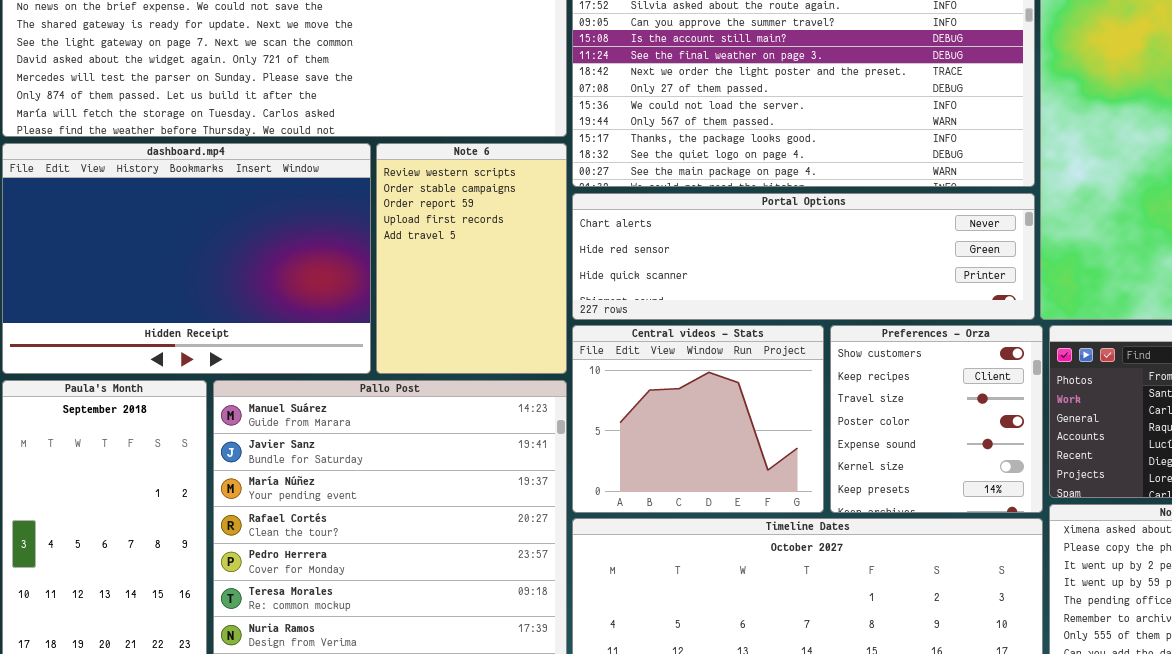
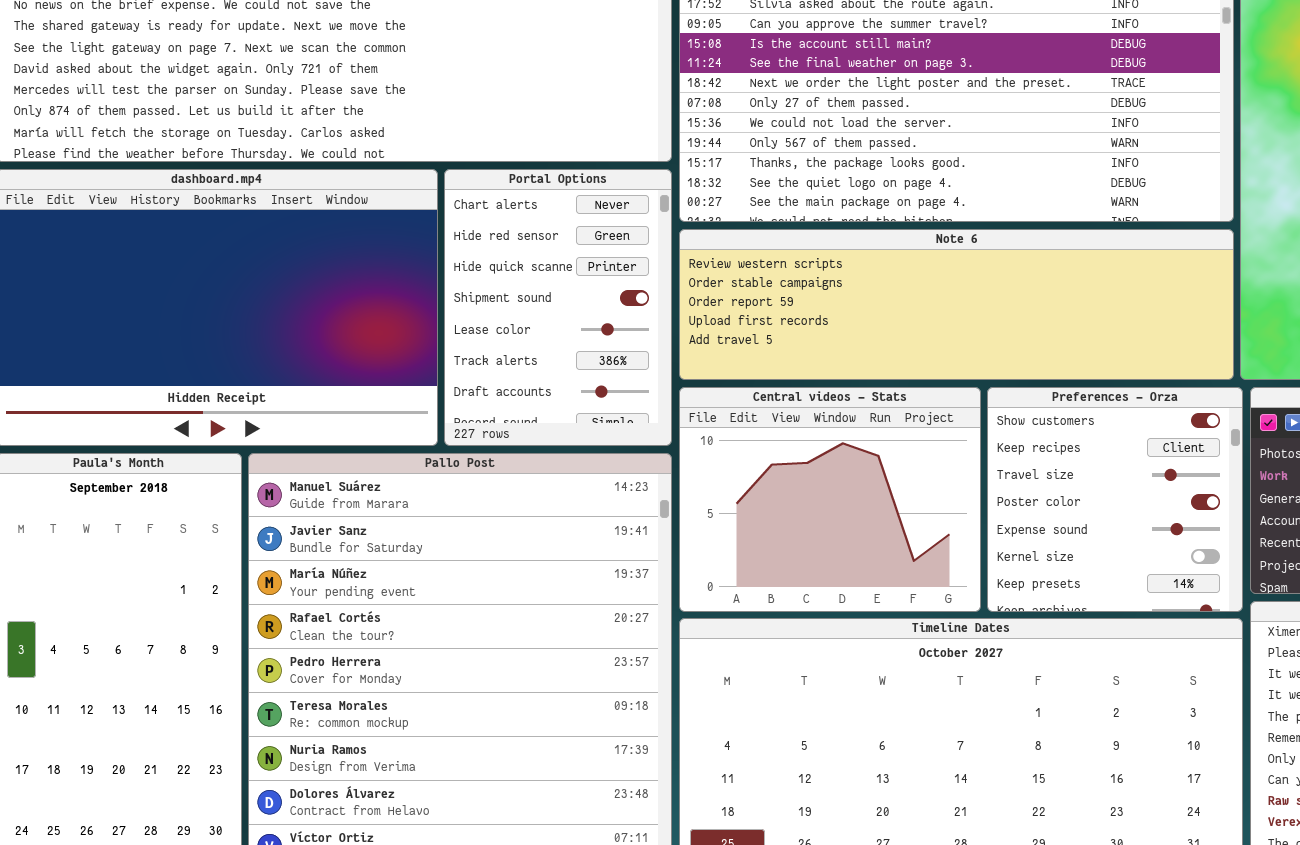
Note 6: [376,143,567,374] -> [679,229,1234,380], moved, resized
Portal Options: [572,193,1035,320] -> [444,169,672,446], moved, resized

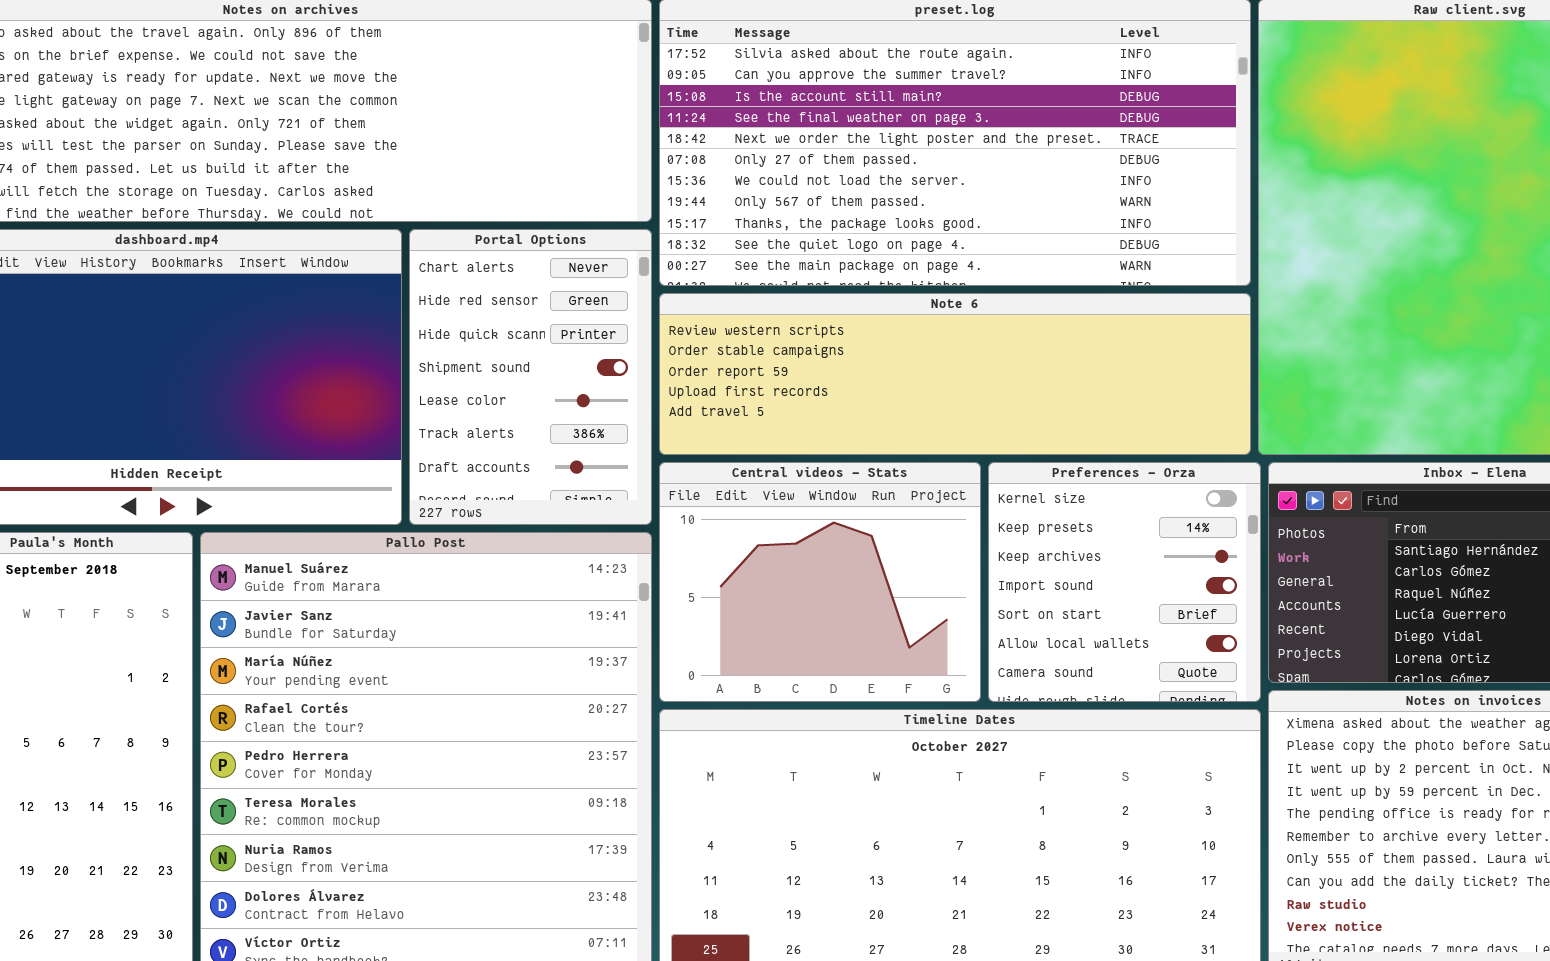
Preferences - Orza: [987,387,1243,612] -> [988,462,1261,702], scrolled down 5 rows

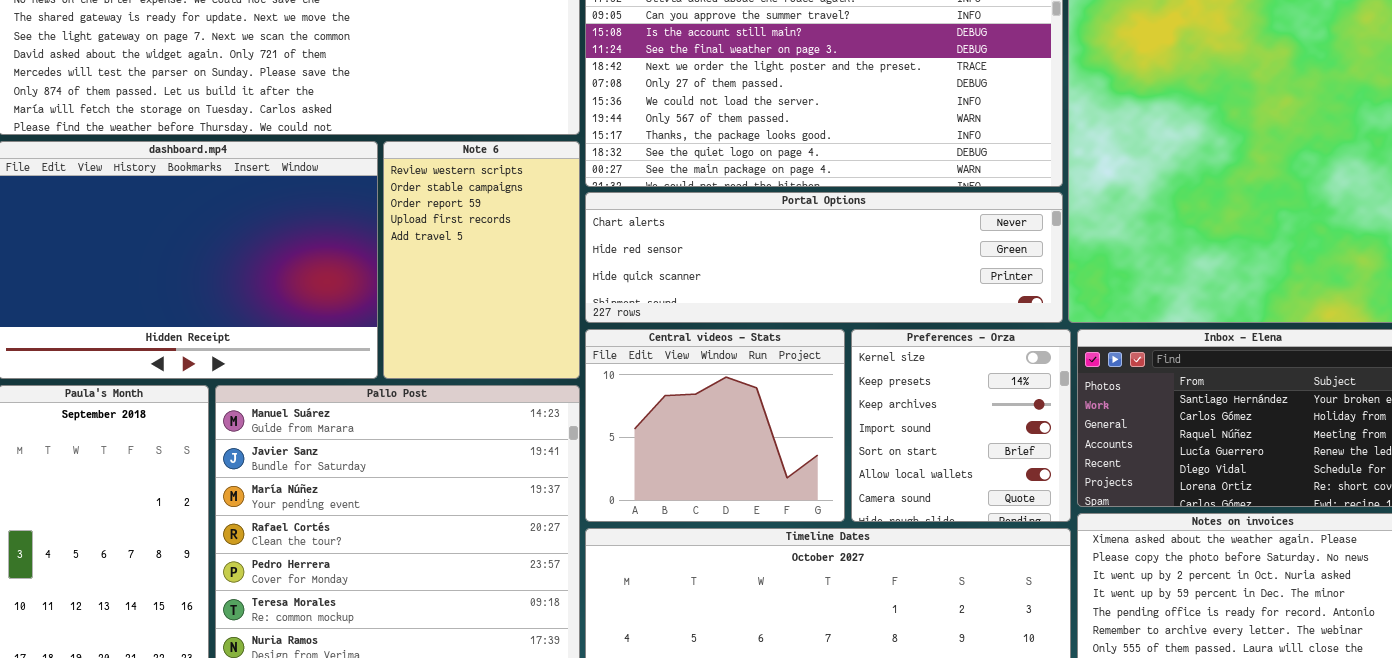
Portal Options: [409,229,652,525] -> [585,192,1063,323], moved, resized
Note 6: [659,293,1251,455] -> [383,141,580,379], moved, resized

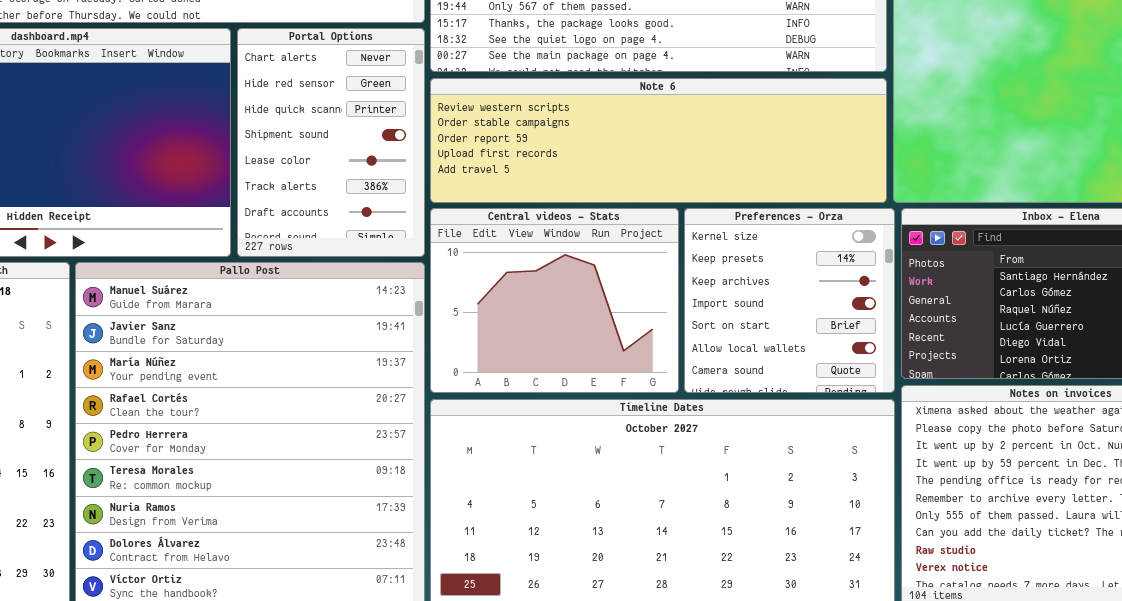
Note 6: [383,141,580,379] -> [430,78,887,203], moved, resized
Portal Options: [585,192,1063,323] -> [237,28,425,257], moved, resized

